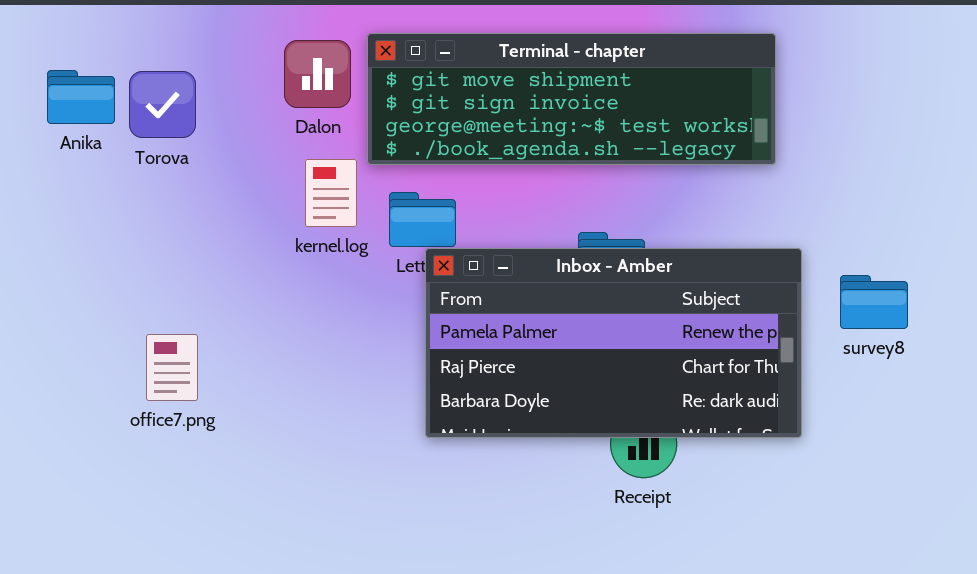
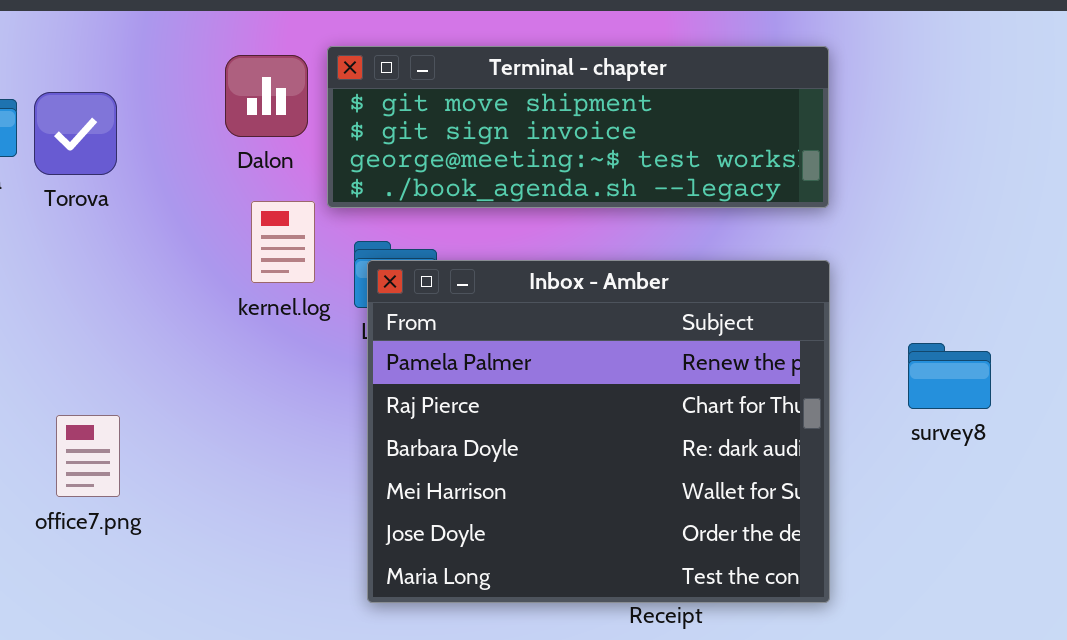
Inbox - Amber: [425,248,802,438] -> [367,260,830,603], moved, resized

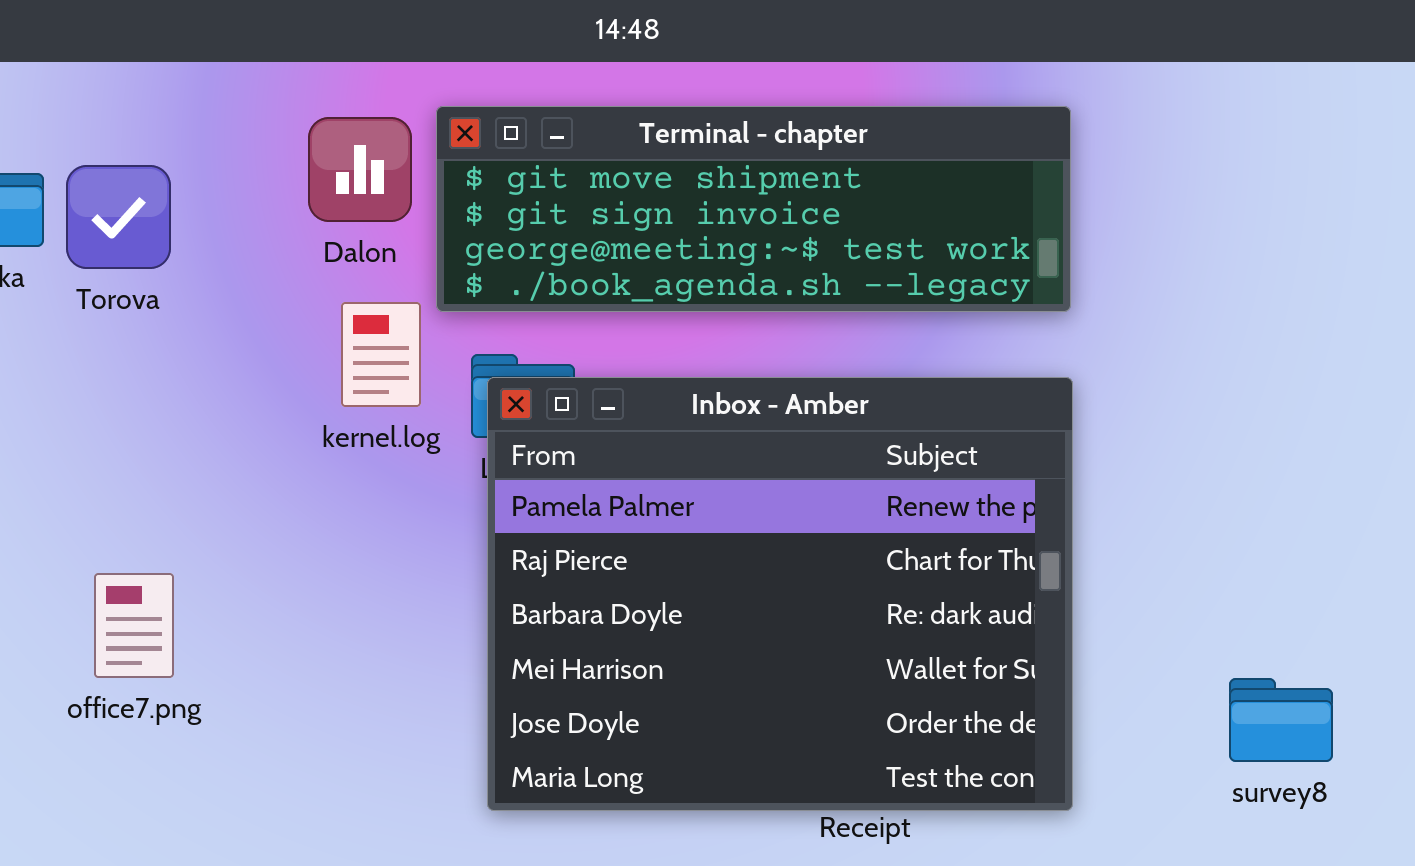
survey8: [908,343,991,409] -> [1229,678,1333,762], moved

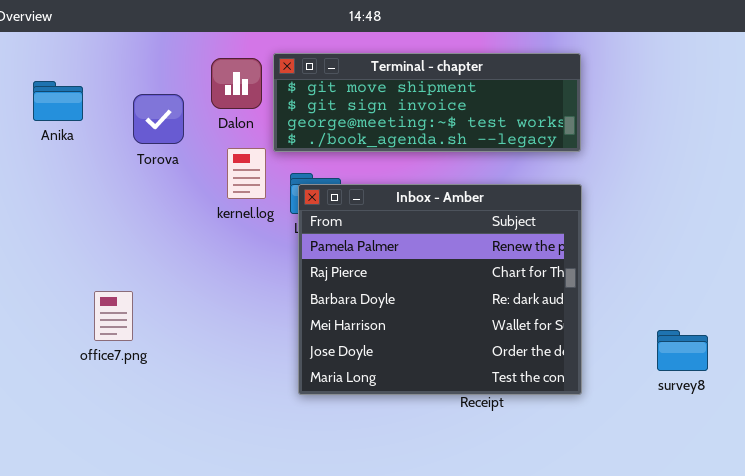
Torova: [66,165,171,269] -> [133,94,184,144], moved
office7.png: [94,573,174,678] -> [94,291,133,341], moved

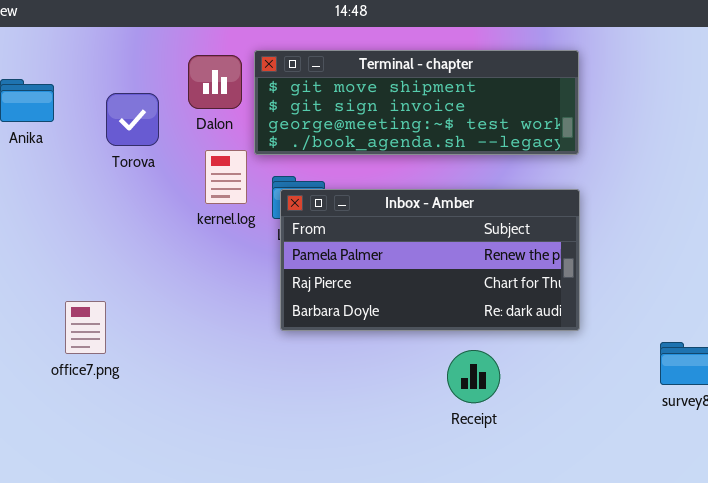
Inbox - Amber: [298,184,582,395] -> [280,189,580,331], resized

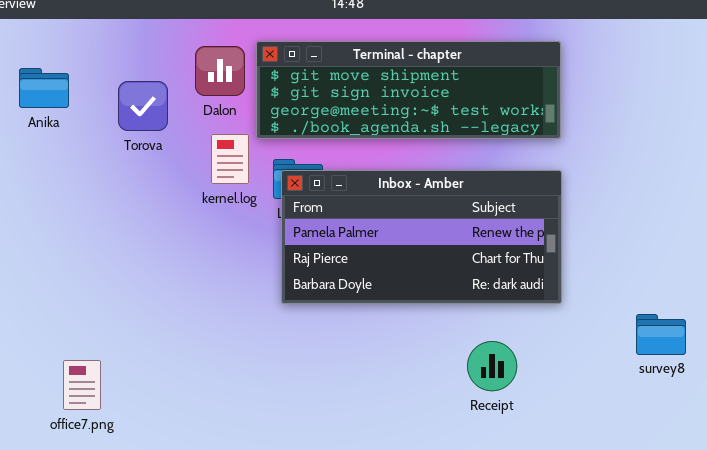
office7.png: [65,301,106,354] -> [63,360,101,410], moved
Receipt: [447,350,500,403] -> [467,341,517,391], moved

